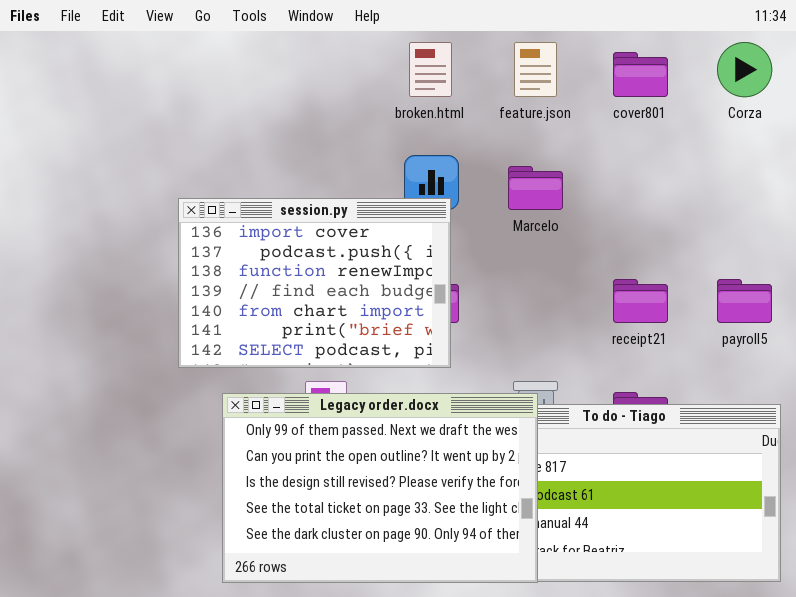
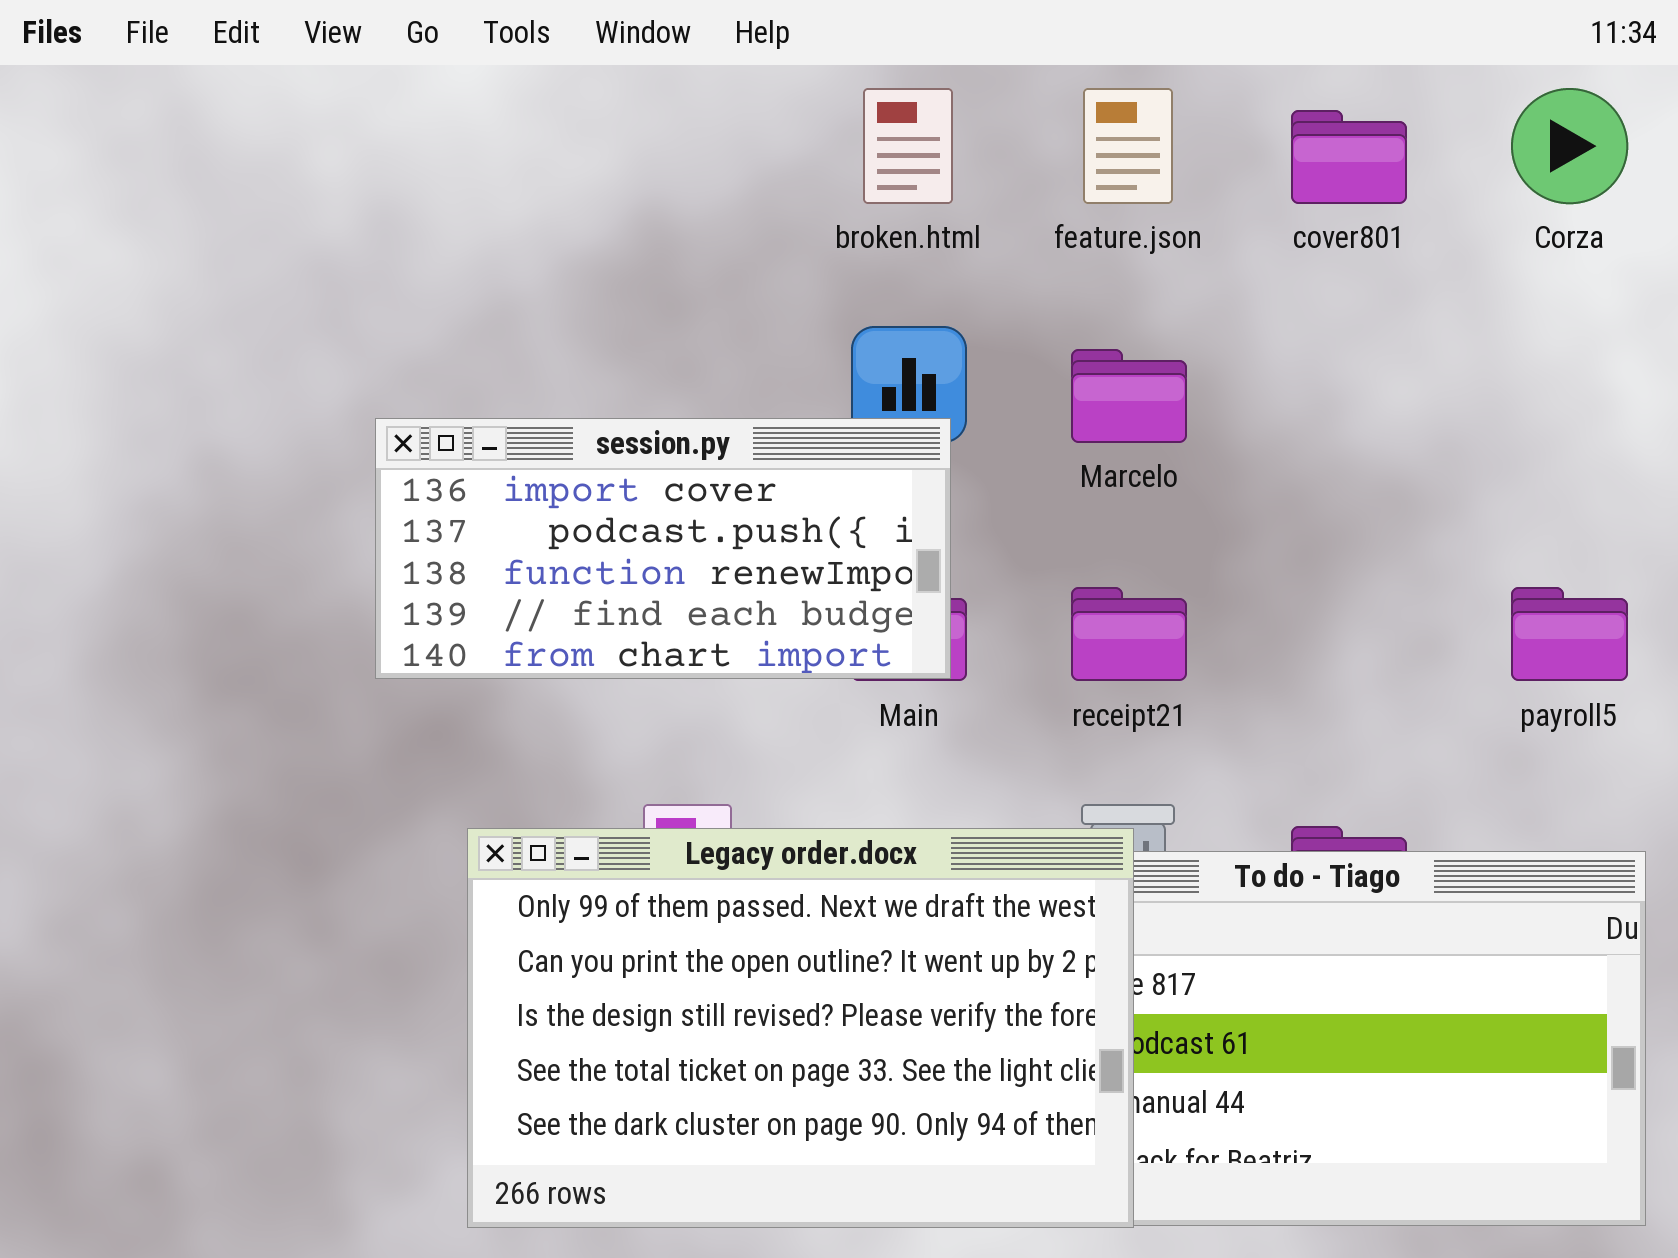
session.py: [178,198,451,368] -> [375,418,951,679], resized
receipt21: [613,279,668,323] -> [1071,587,1187,681], moved

